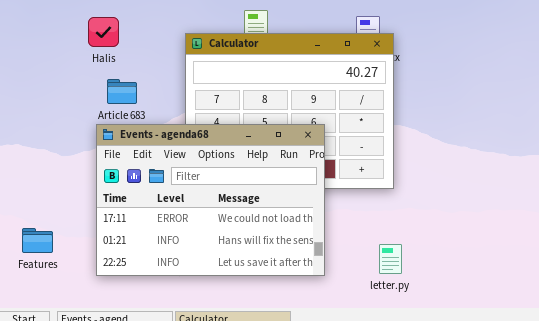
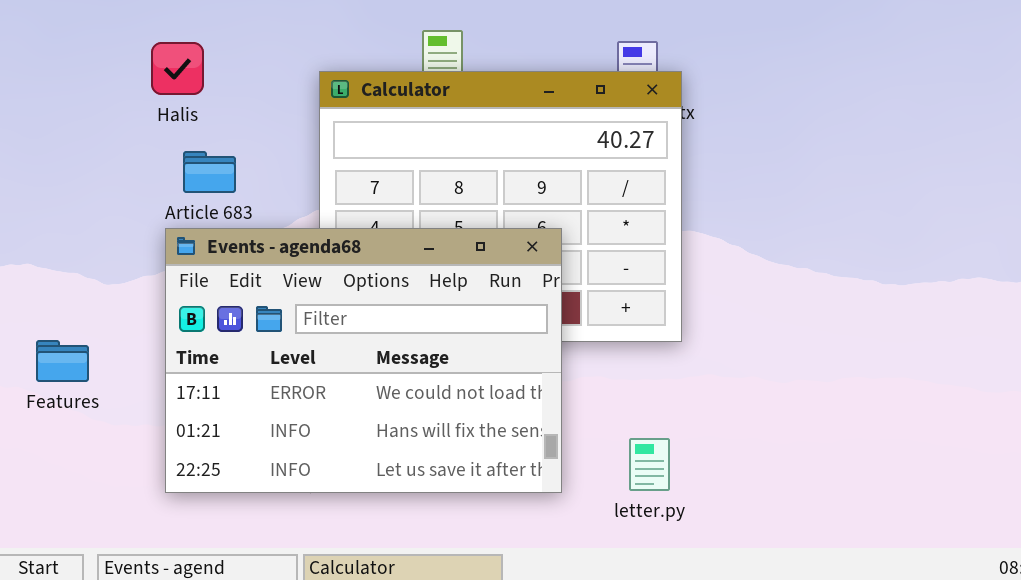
Features: [22,228,53,253] -> [36,340,89,382], moved
letter.py: [379,244,402,274] -> [629,438,670,491], moved

